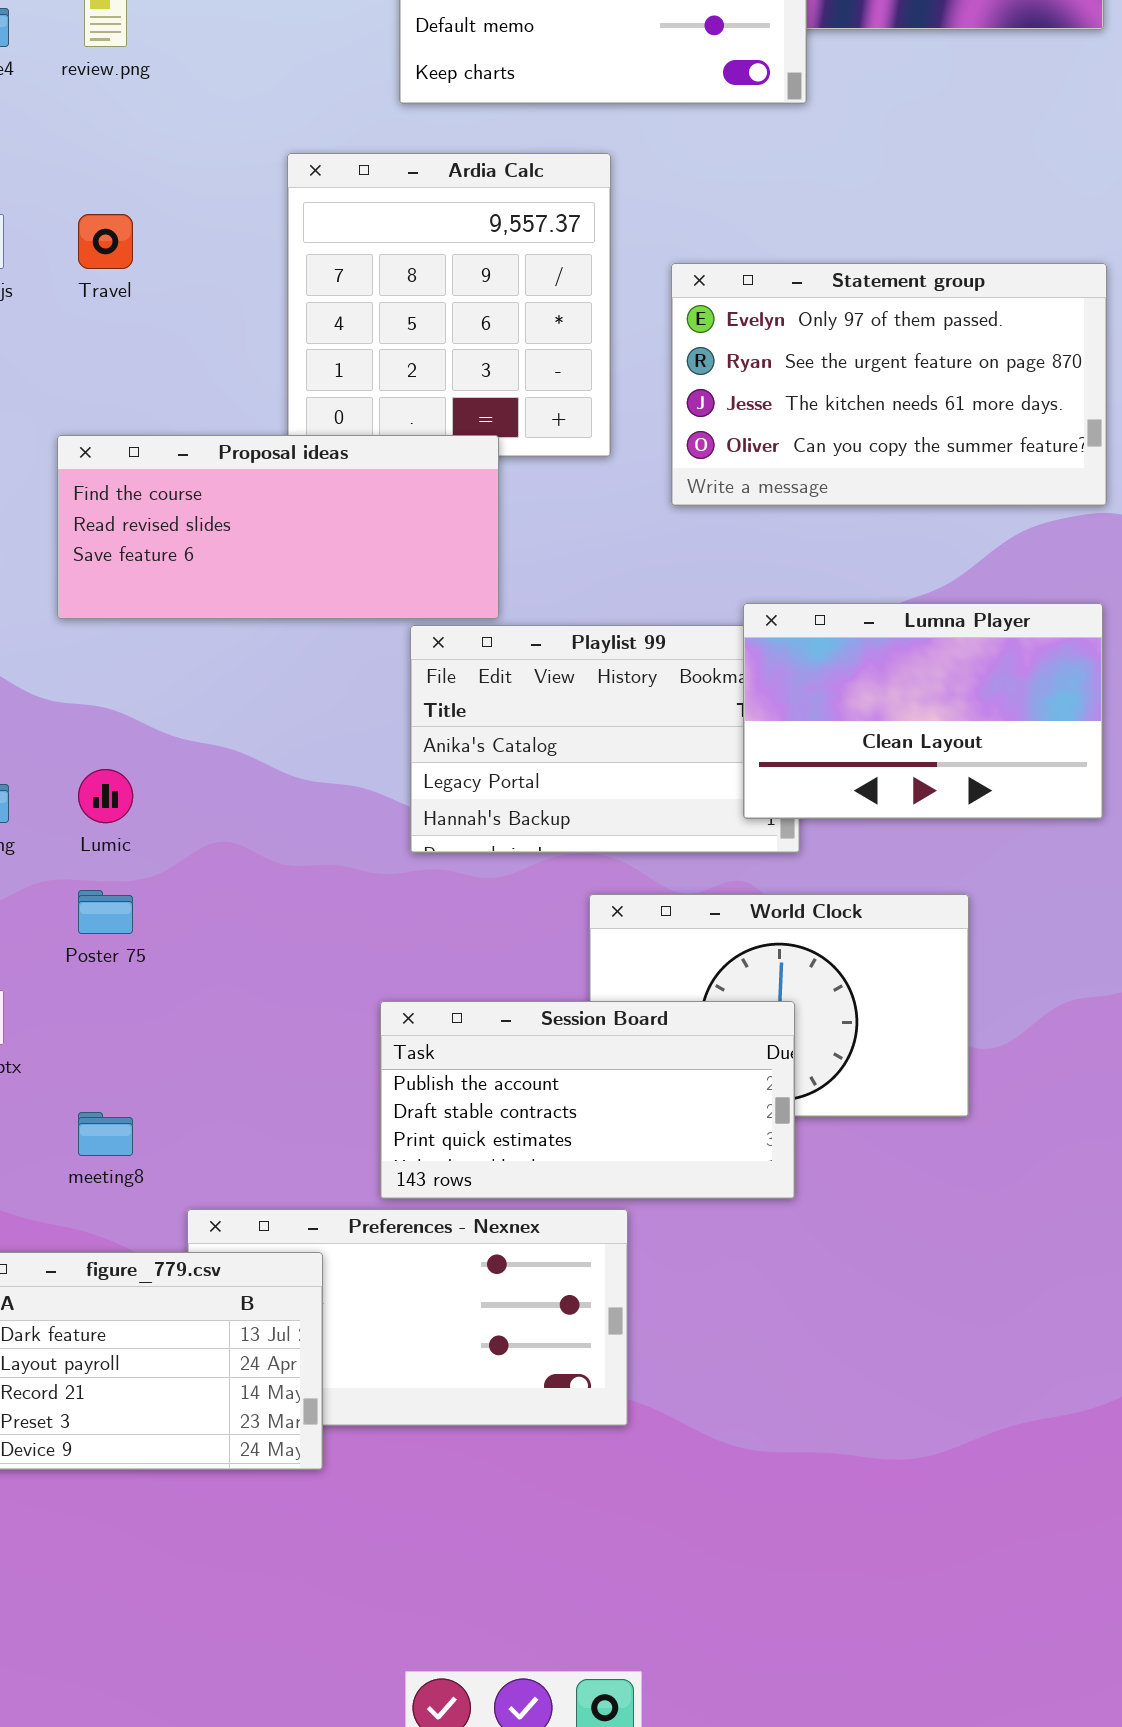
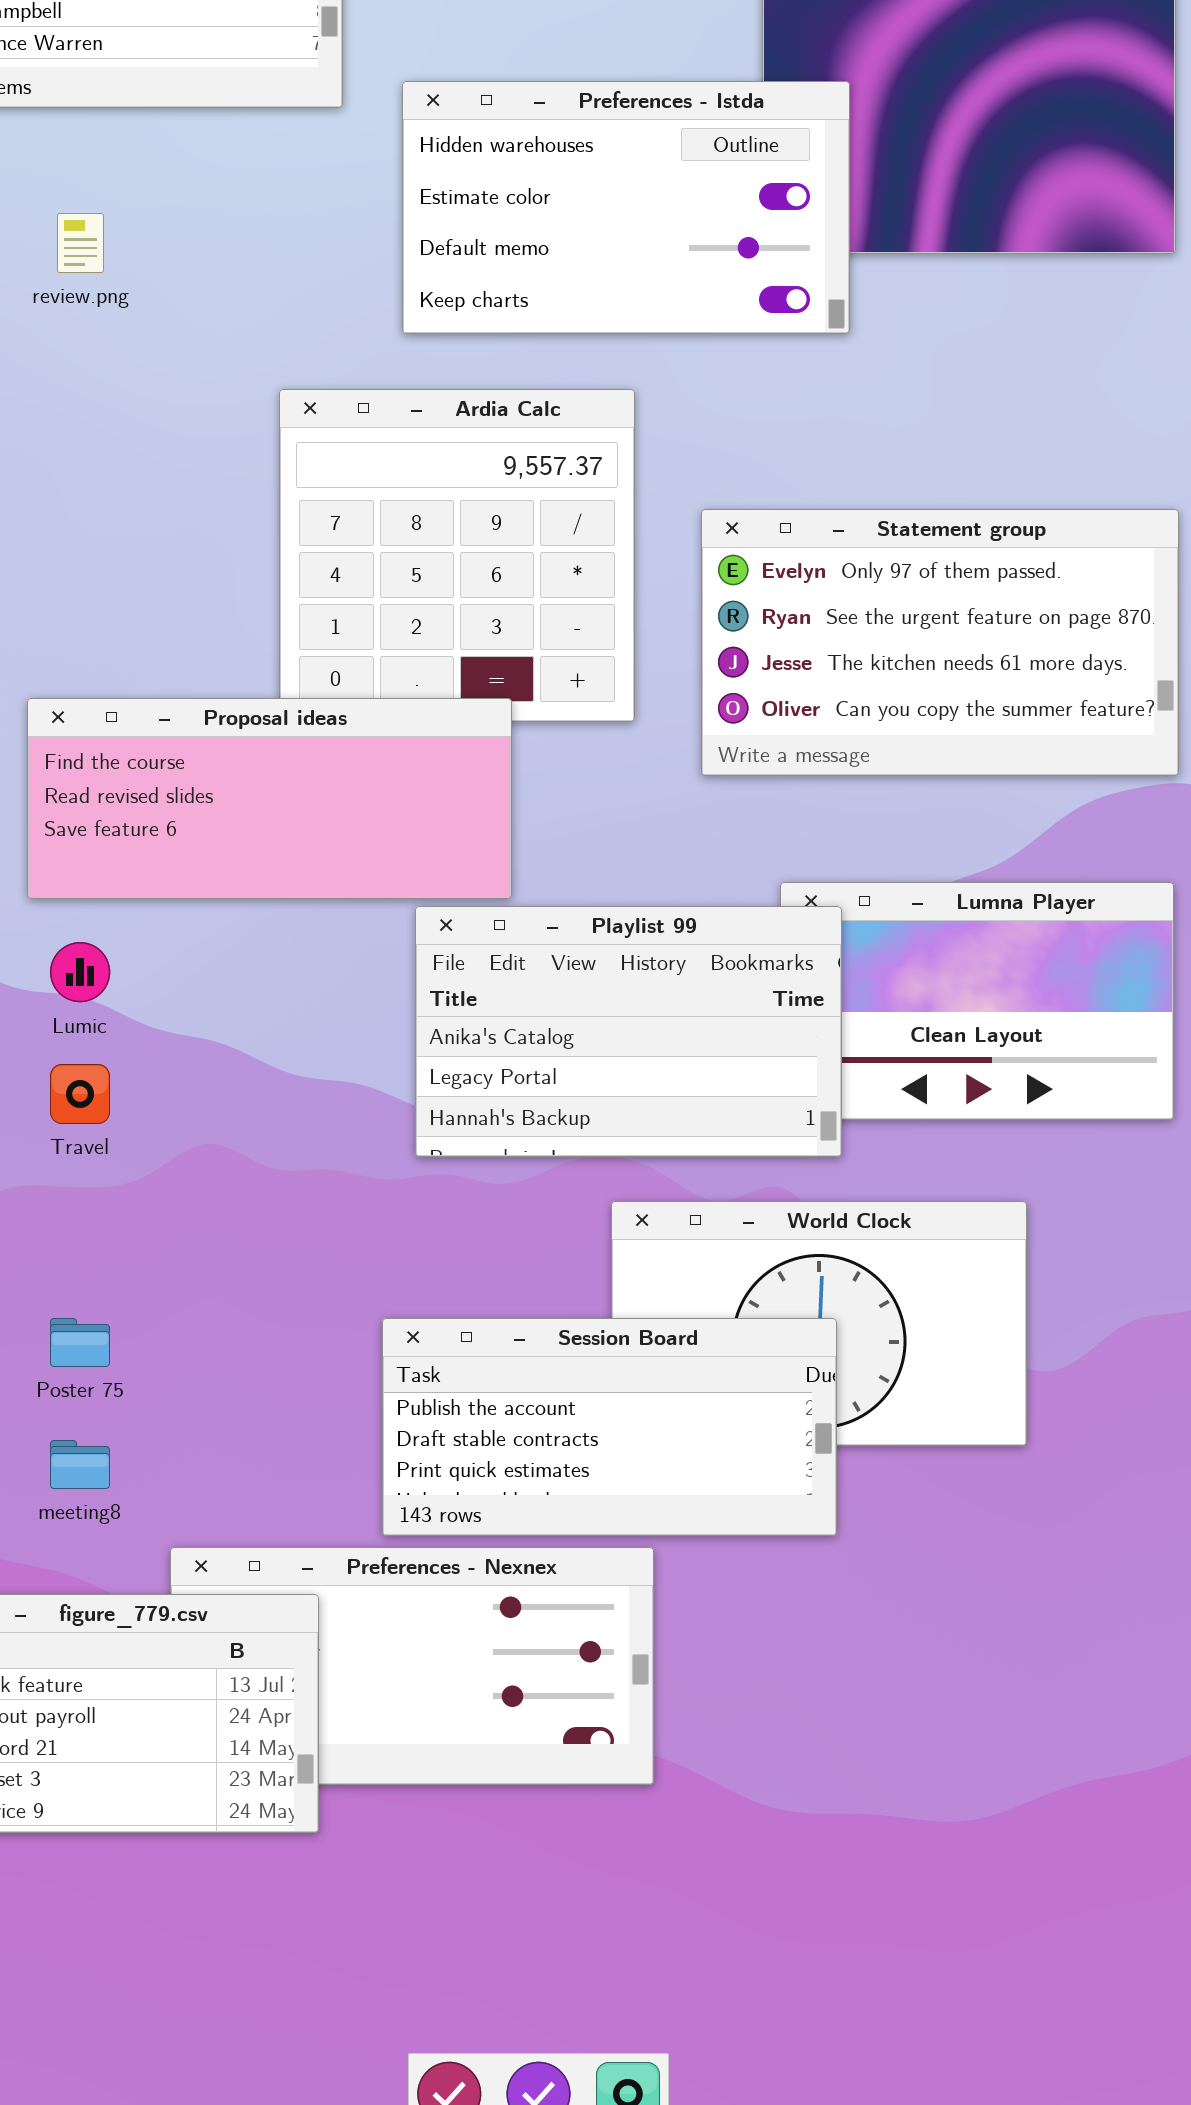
Travel: [78,214,133,269] -> [50,1064,110,1124], moved
Playlist 99: [410,625,800,853] -> [415,906,842,1157], raised
Lumic: [78,769,133,823] -> [50,942,110,1002], moved
Poster 75: [78,890,133,934] -> [50,1318,110,1367], moved

